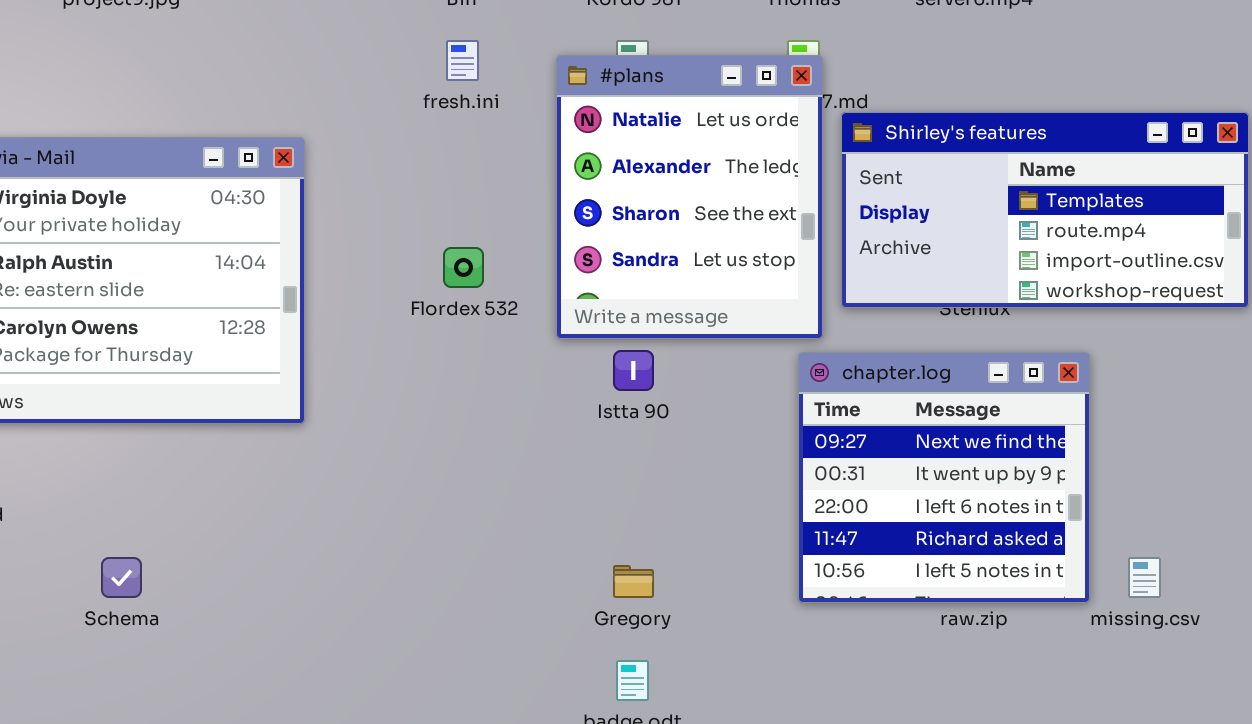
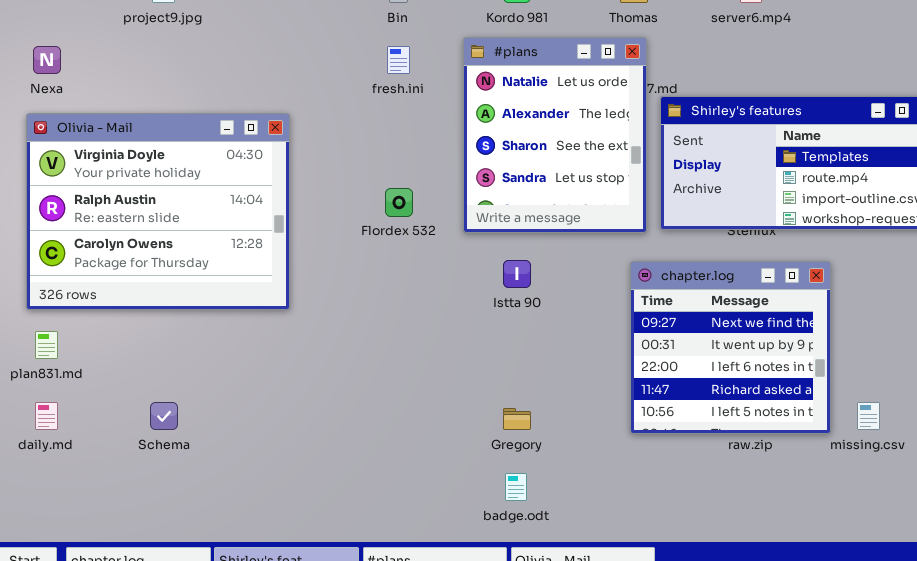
#plans: [556,55,823,339] -> [463,37,647,233], moved

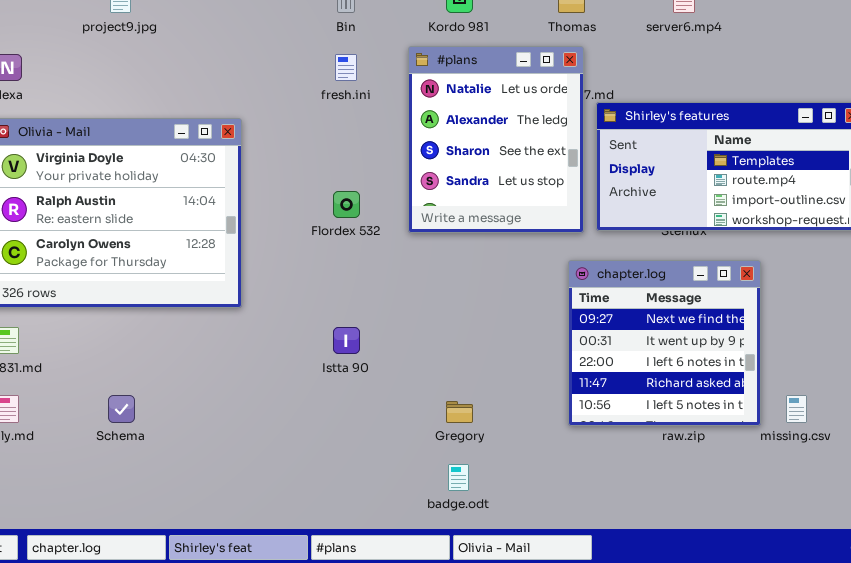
Istta 90: [503,260,531,288] -> [333,327,360,354], moved

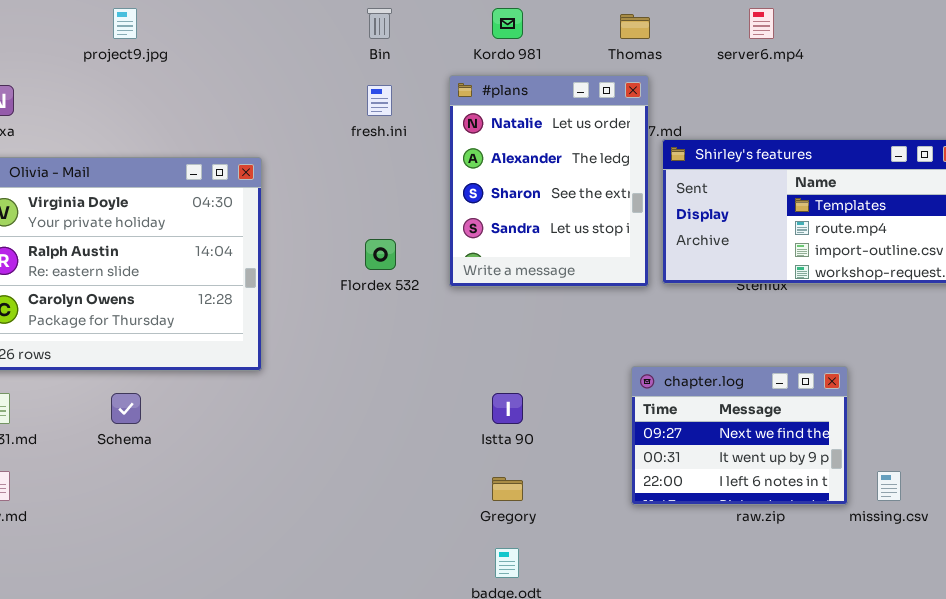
chapter.log: [568,260,761,426] -> [631,366,848,505], resized
Istta 90: [333,327,360,354] -> [492,393,523,424], moved
Schema: [108,395,135,423] -> [111,393,141,424], moved

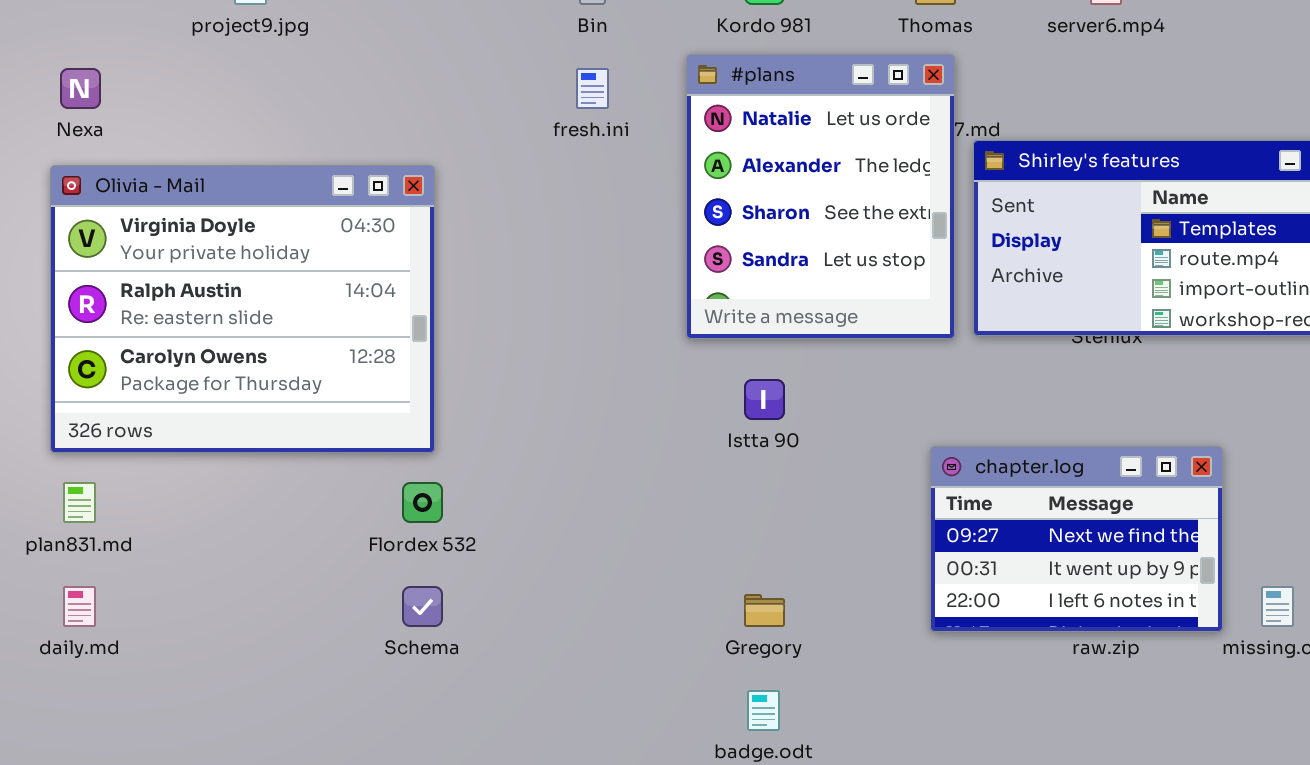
Flordex 532: [365,239,396,270] -> [402,482,443,523], moved
Schema: [111,393,141,424] -> [402,586,443,627], moved
Istta 90: [492,393,523,424] -> [744,379,785,420], moved

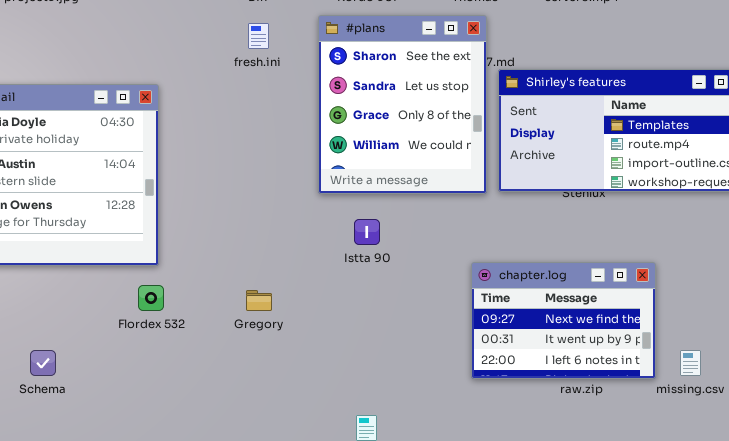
#plans: [686,54,955,339] -> [318,15,487,194], scrolled down 2 rows
Schema: [402,586,443,627] -> [30,350,56,376], moved
Gregory: [744,594,785,627] -> [246,290,272,311], moved

